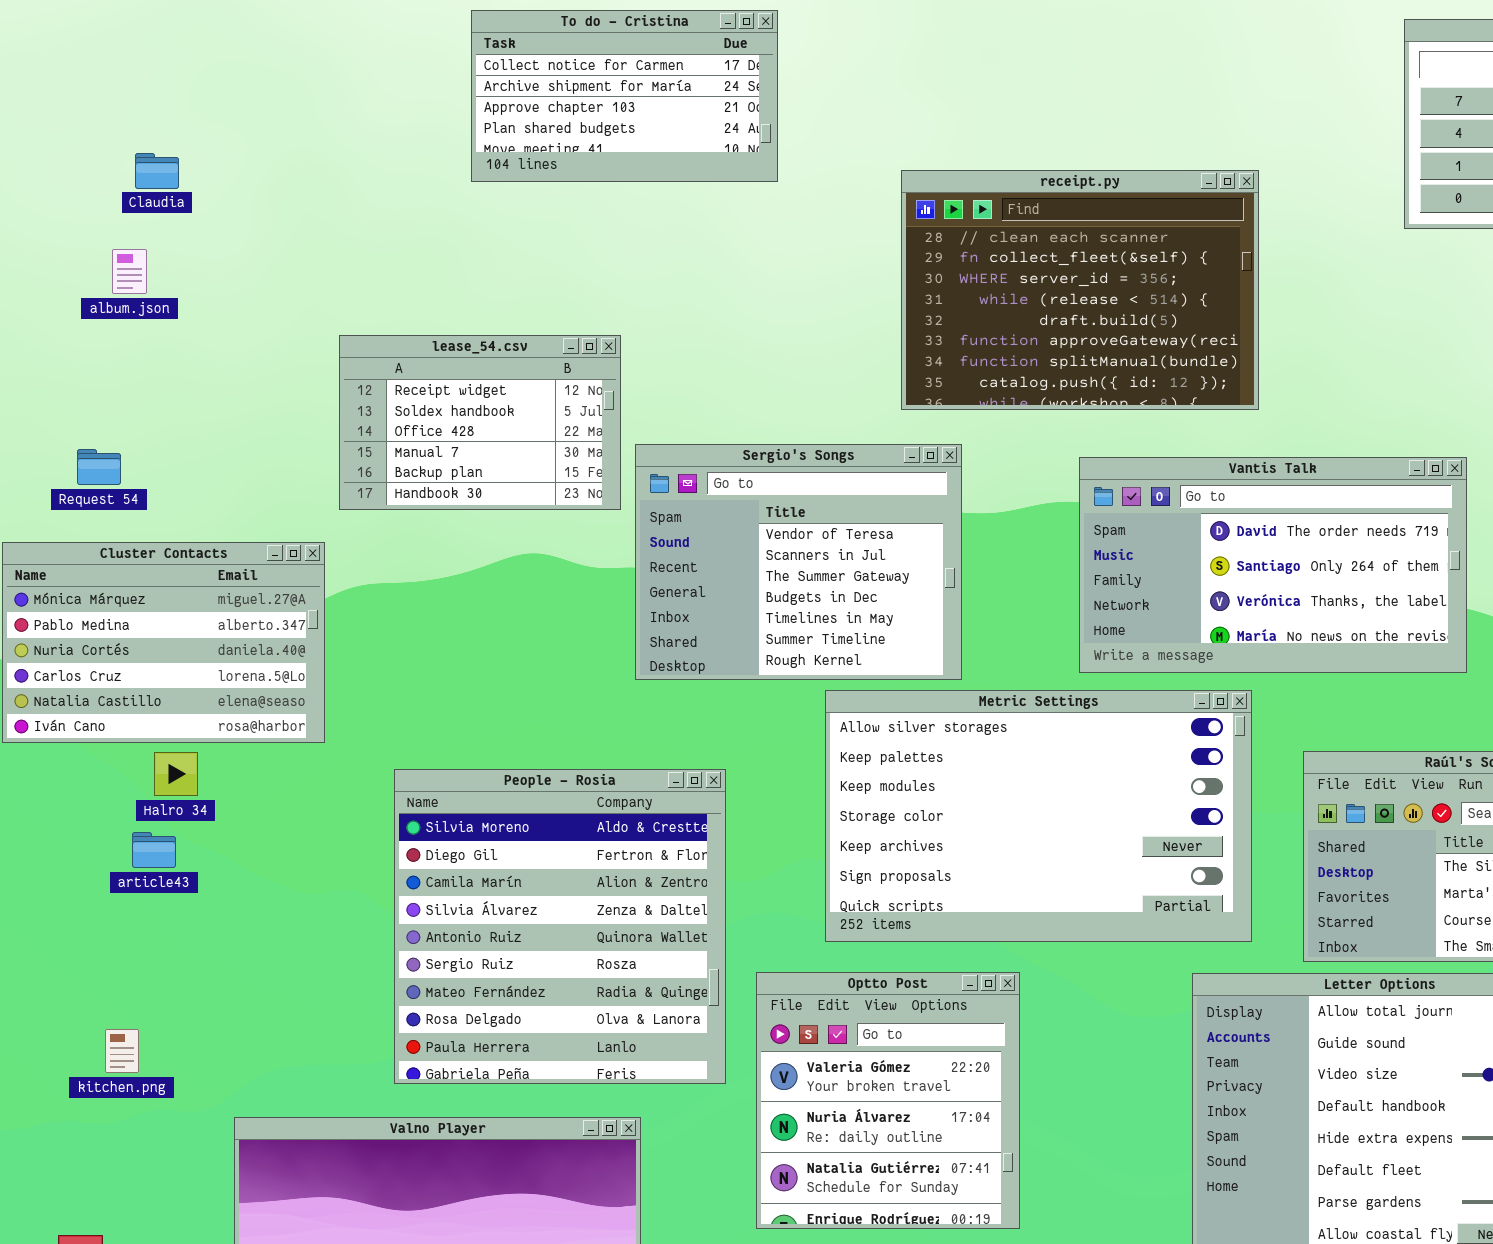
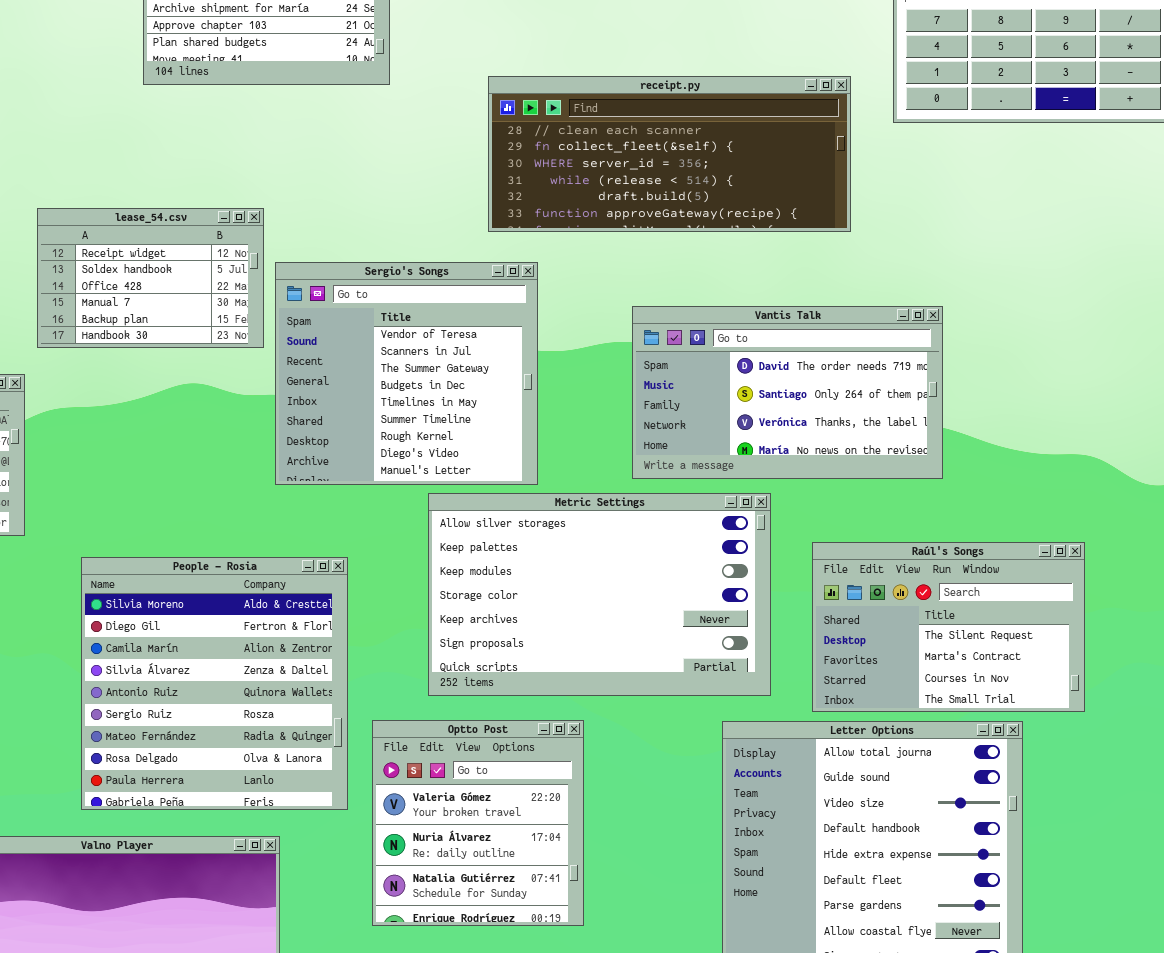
receipt.py: [901,170,1259,410] -> [488,76,851,232], resized
Sergio's Songs: [635,444,962,680] -> [275,262,538,485], resized

